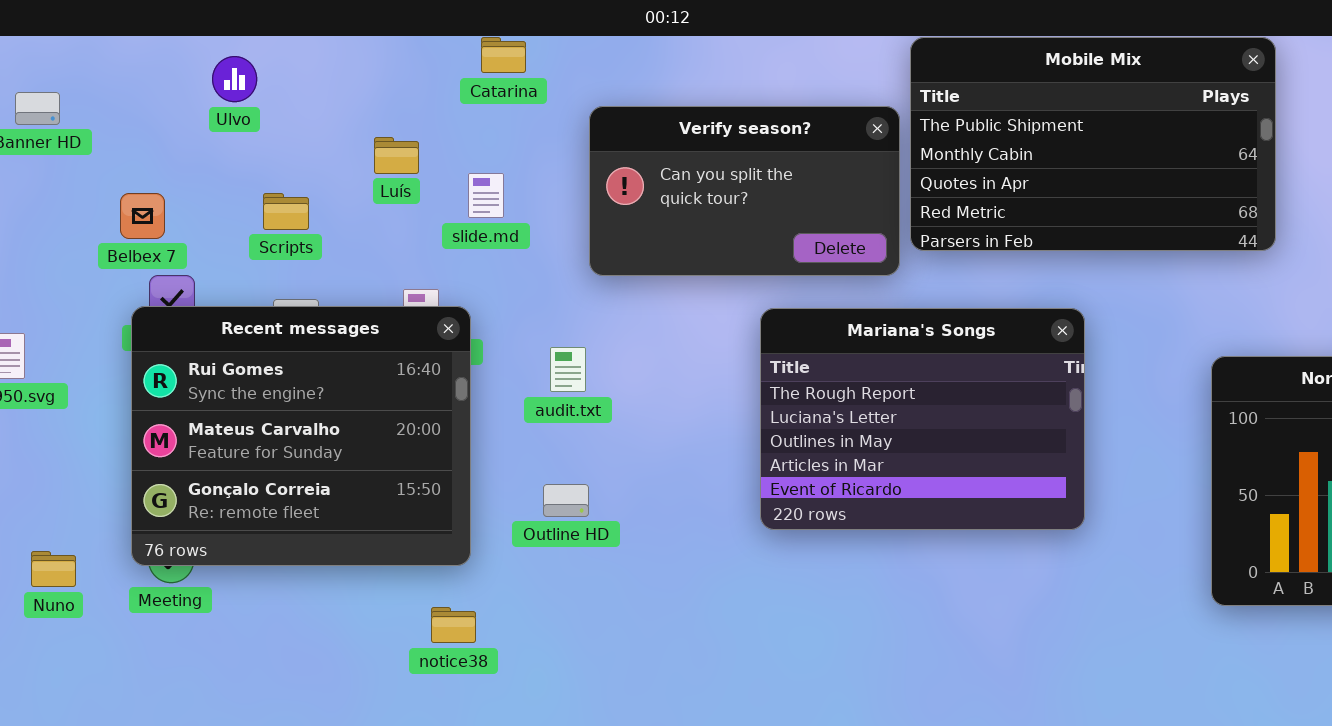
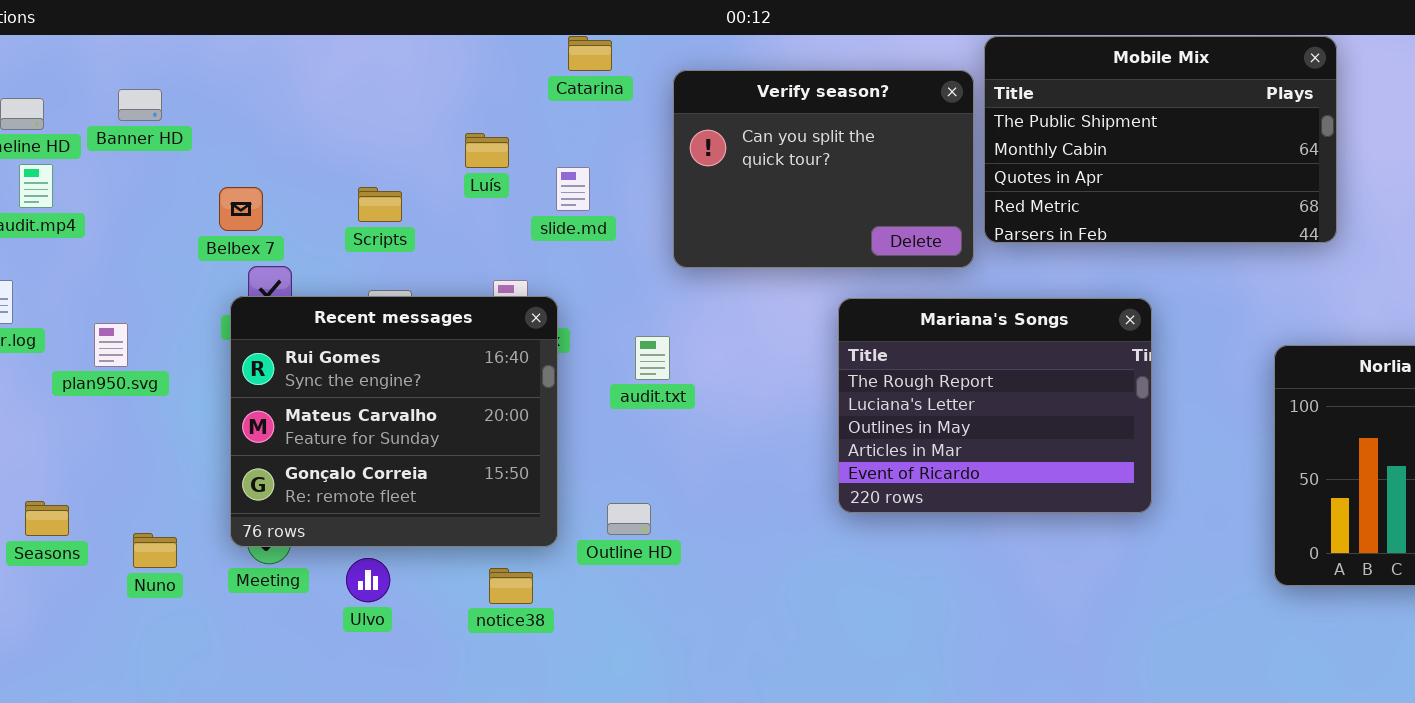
Ulvo: [212,56,257,102] -> [346,558,390,602], moved
Verify season?: [589,106,900,276] -> [673,70,974,268], resized
Outline HD: [543,484,589,517] -> [607,503,651,535], moved
notice38: [431,607,476,643] -> [489,568,533,604], moved

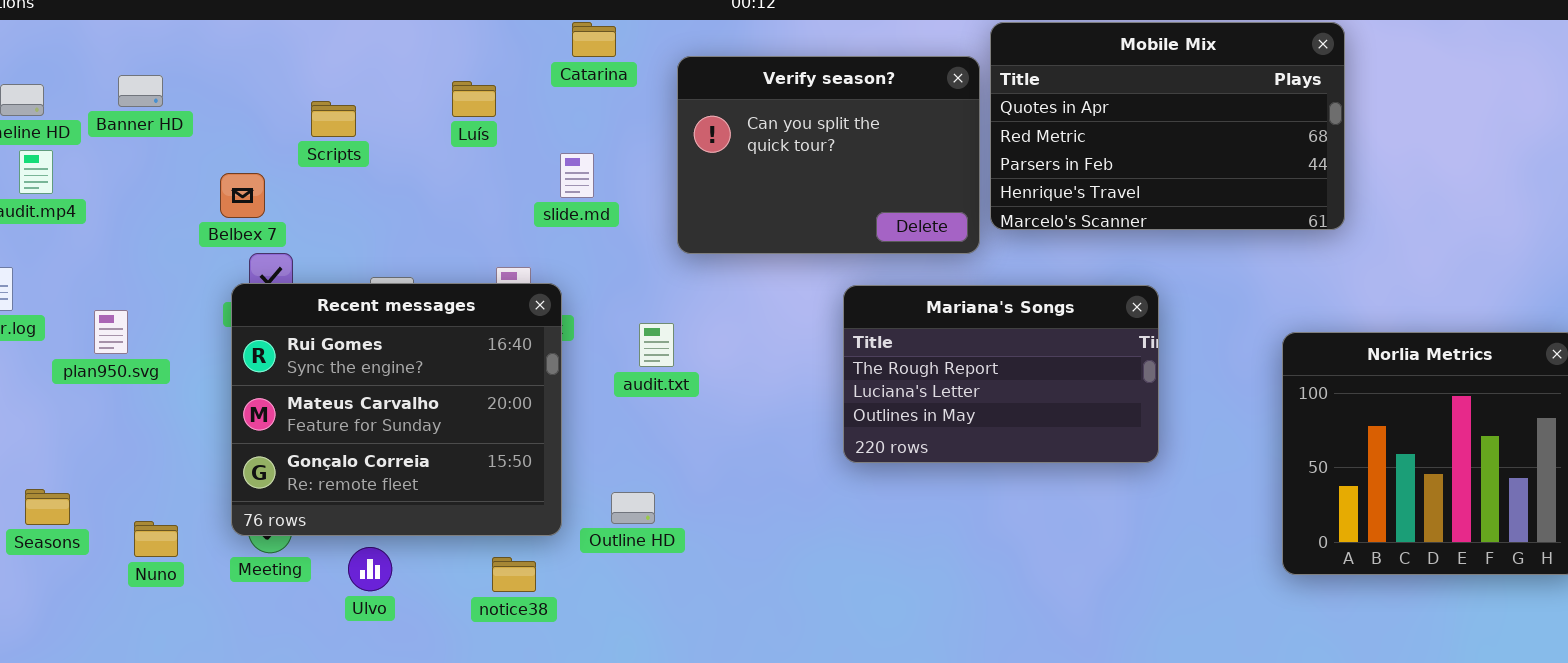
Mobile Mix: [984,36,1337,243] -> [990,22,1345,230], scrolled down 2 rows
Luís: [465,133,509,168] -> [452,81,496,117], moved
Scripts: [358,187,402,222] -> [311,101,356,137], moved
Mariana's Songs: [838,298,1152,513] -> [843,285,1159,463], resized

